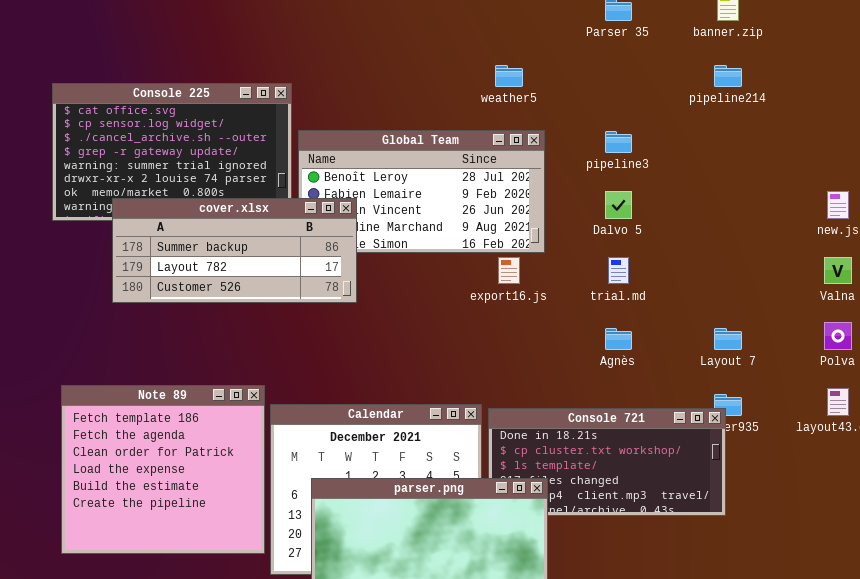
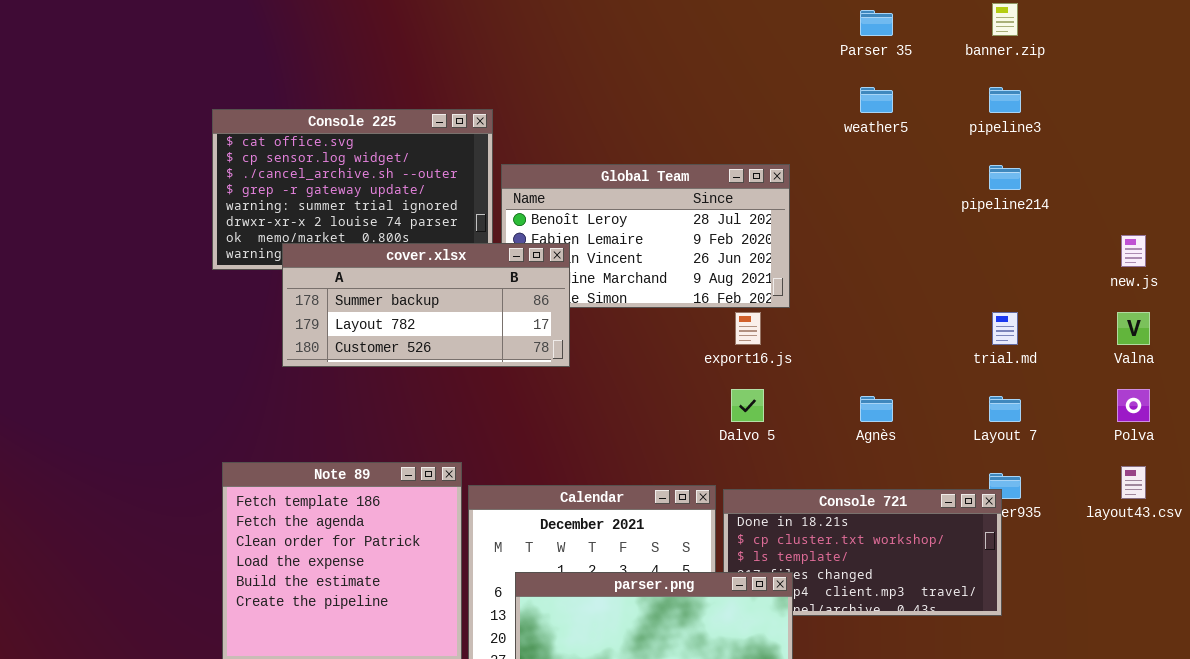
weather5: [495,65,523,87] -> [860,87,893,113], moved
pipeline214: [714,65,742,87] -> [989,165,1021,190], moved
pipeline3: [605,131,632,153] -> [989,87,1021,113], moved
Dalvo 5: [605,191,632,219] -> [731,389,764,422], moved
trial.md: [608,257,629,284] -> [992,312,1018,345], moved

